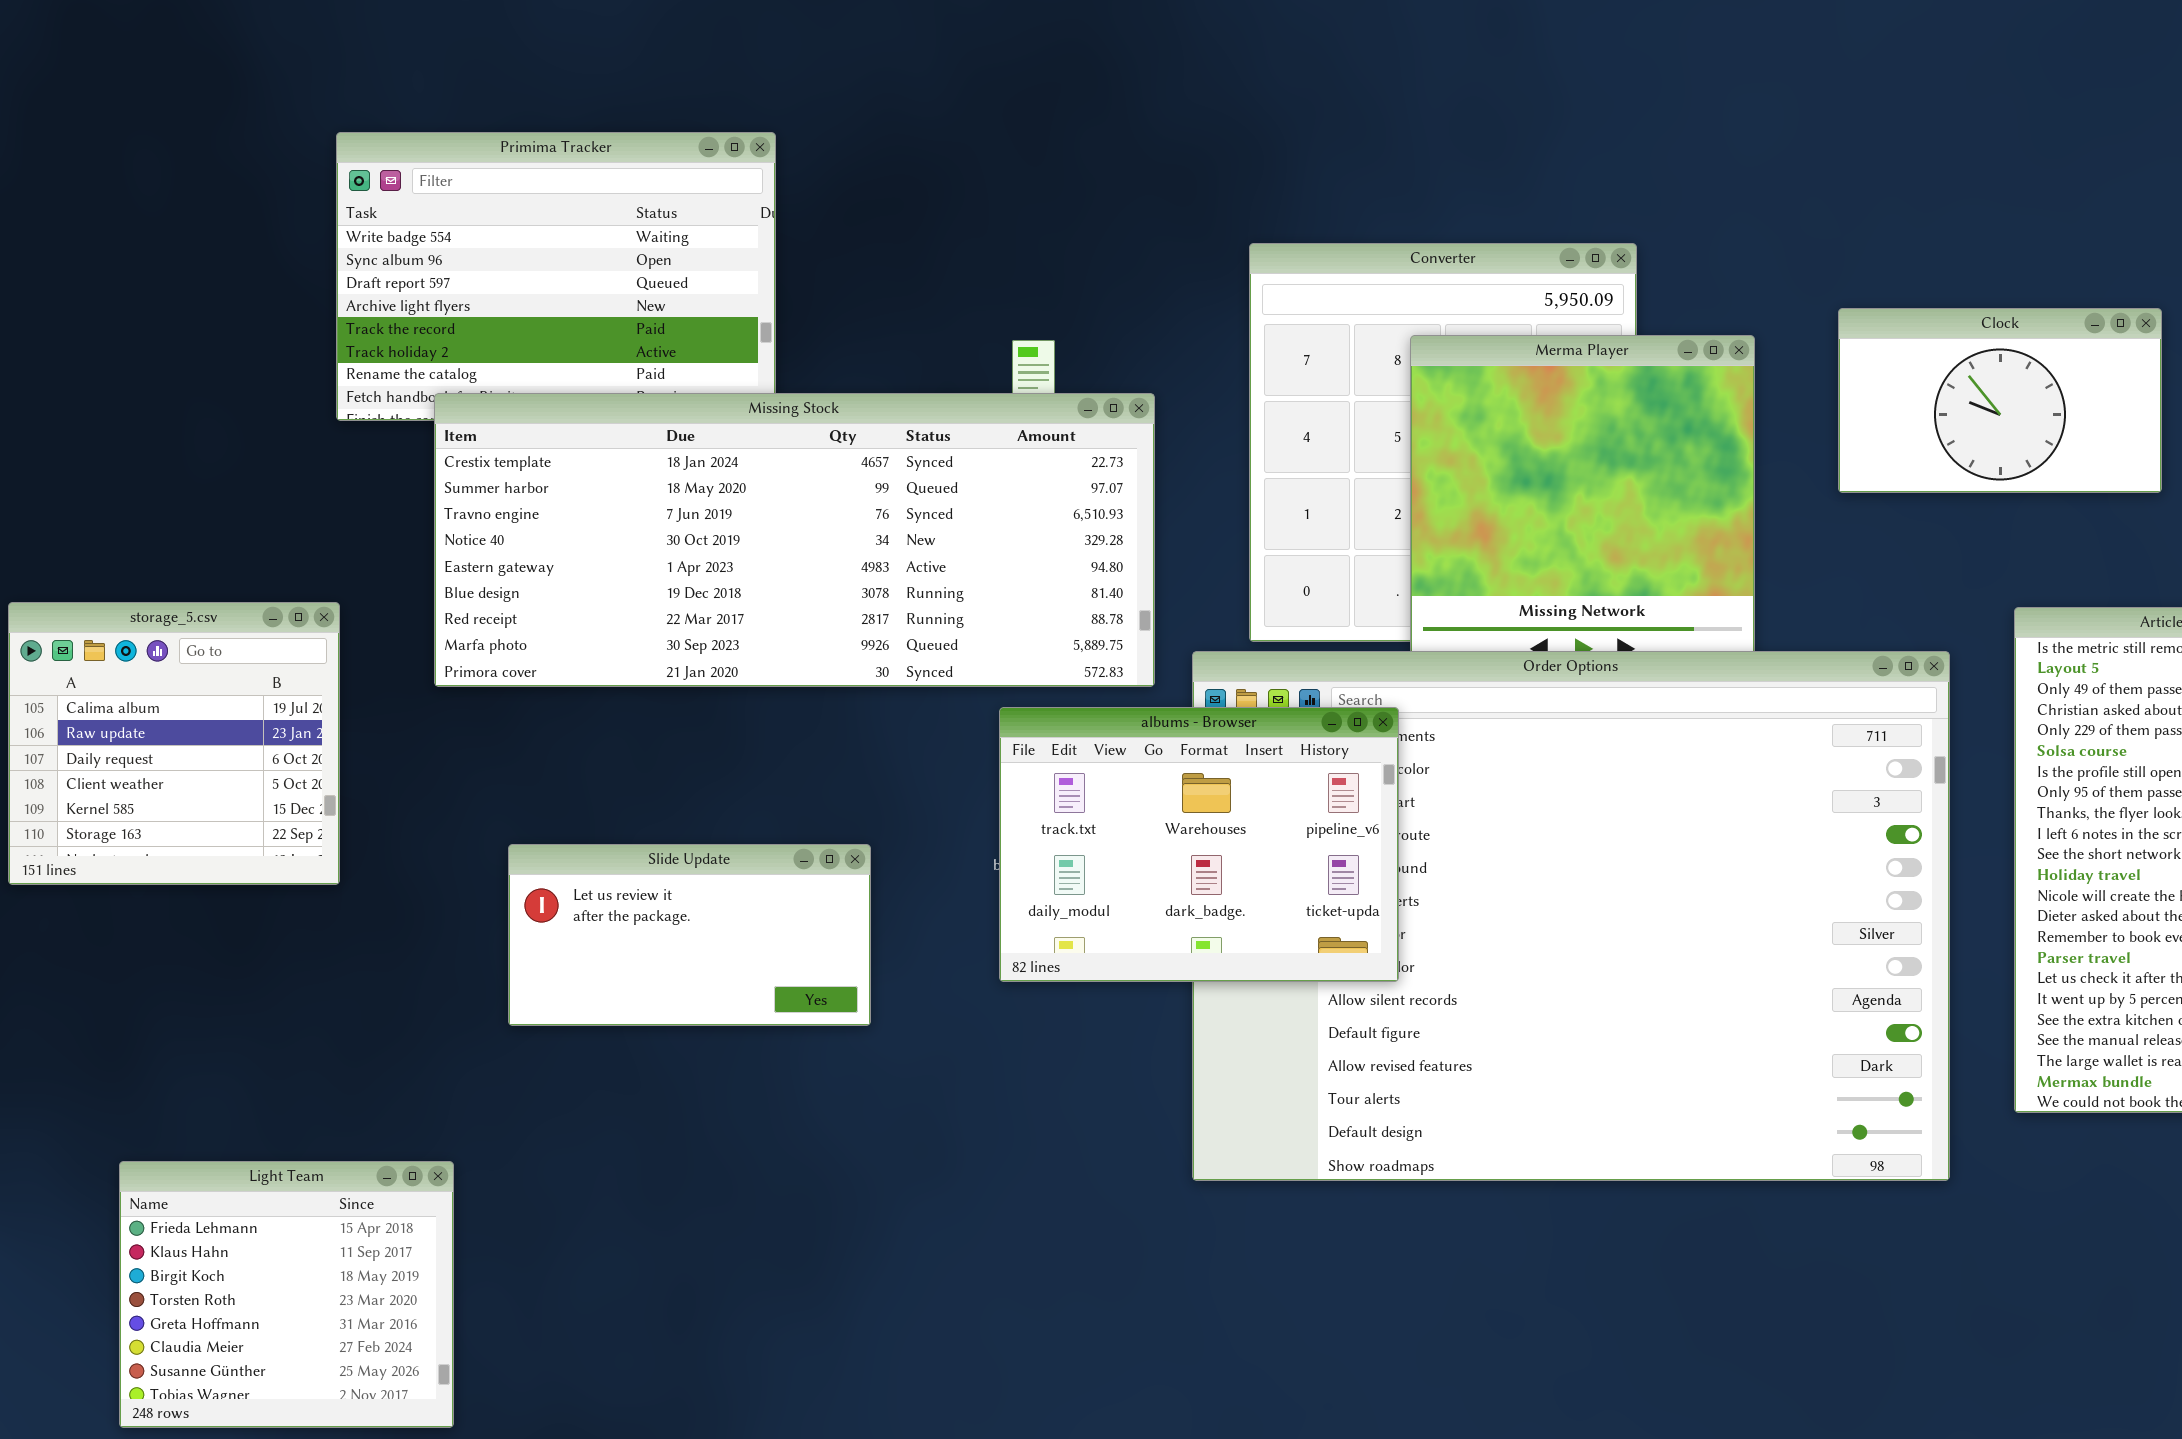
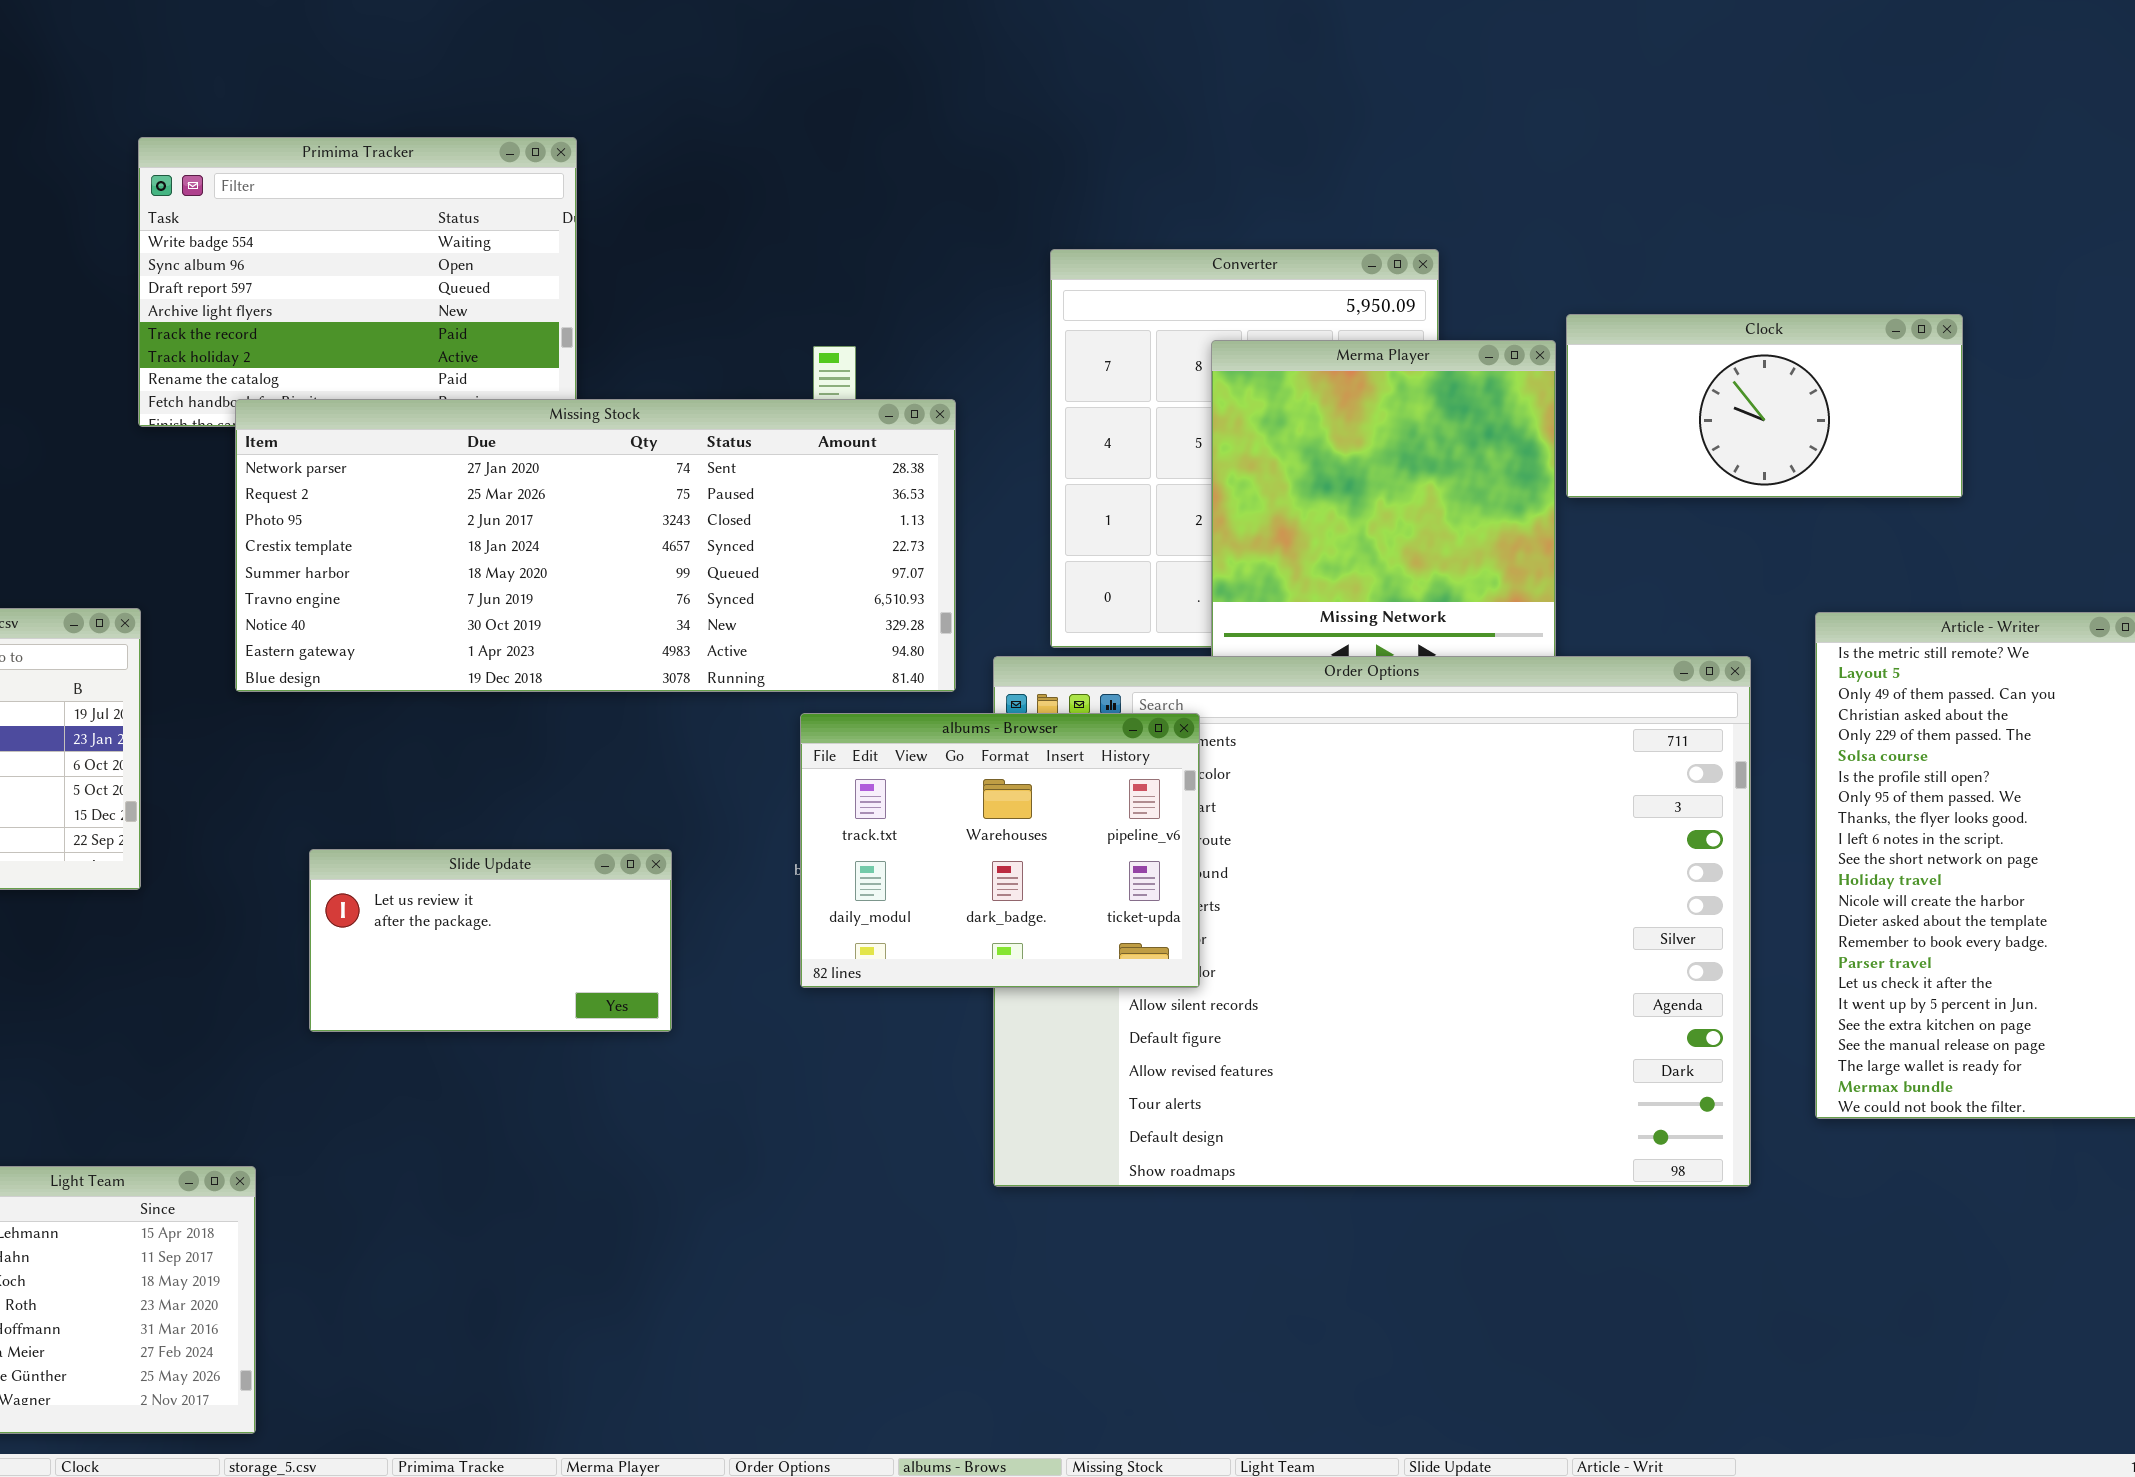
Clock: [1838,308,2162,493] -> [1566,314,1963,498], resized
Missing Stock: [434,393,1155,687] -> [235,399,956,692], scrolled up 3 rows

